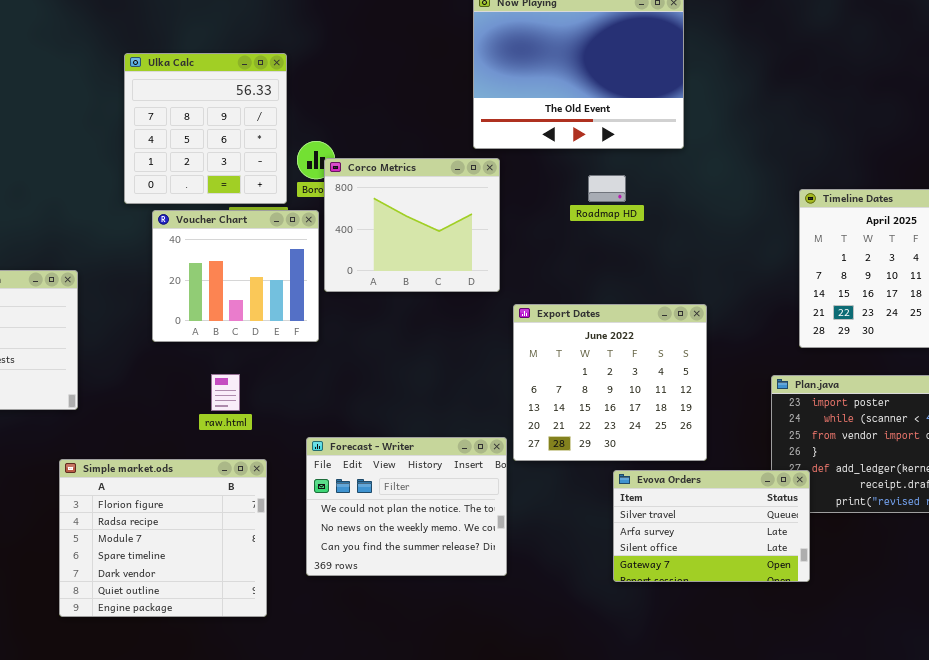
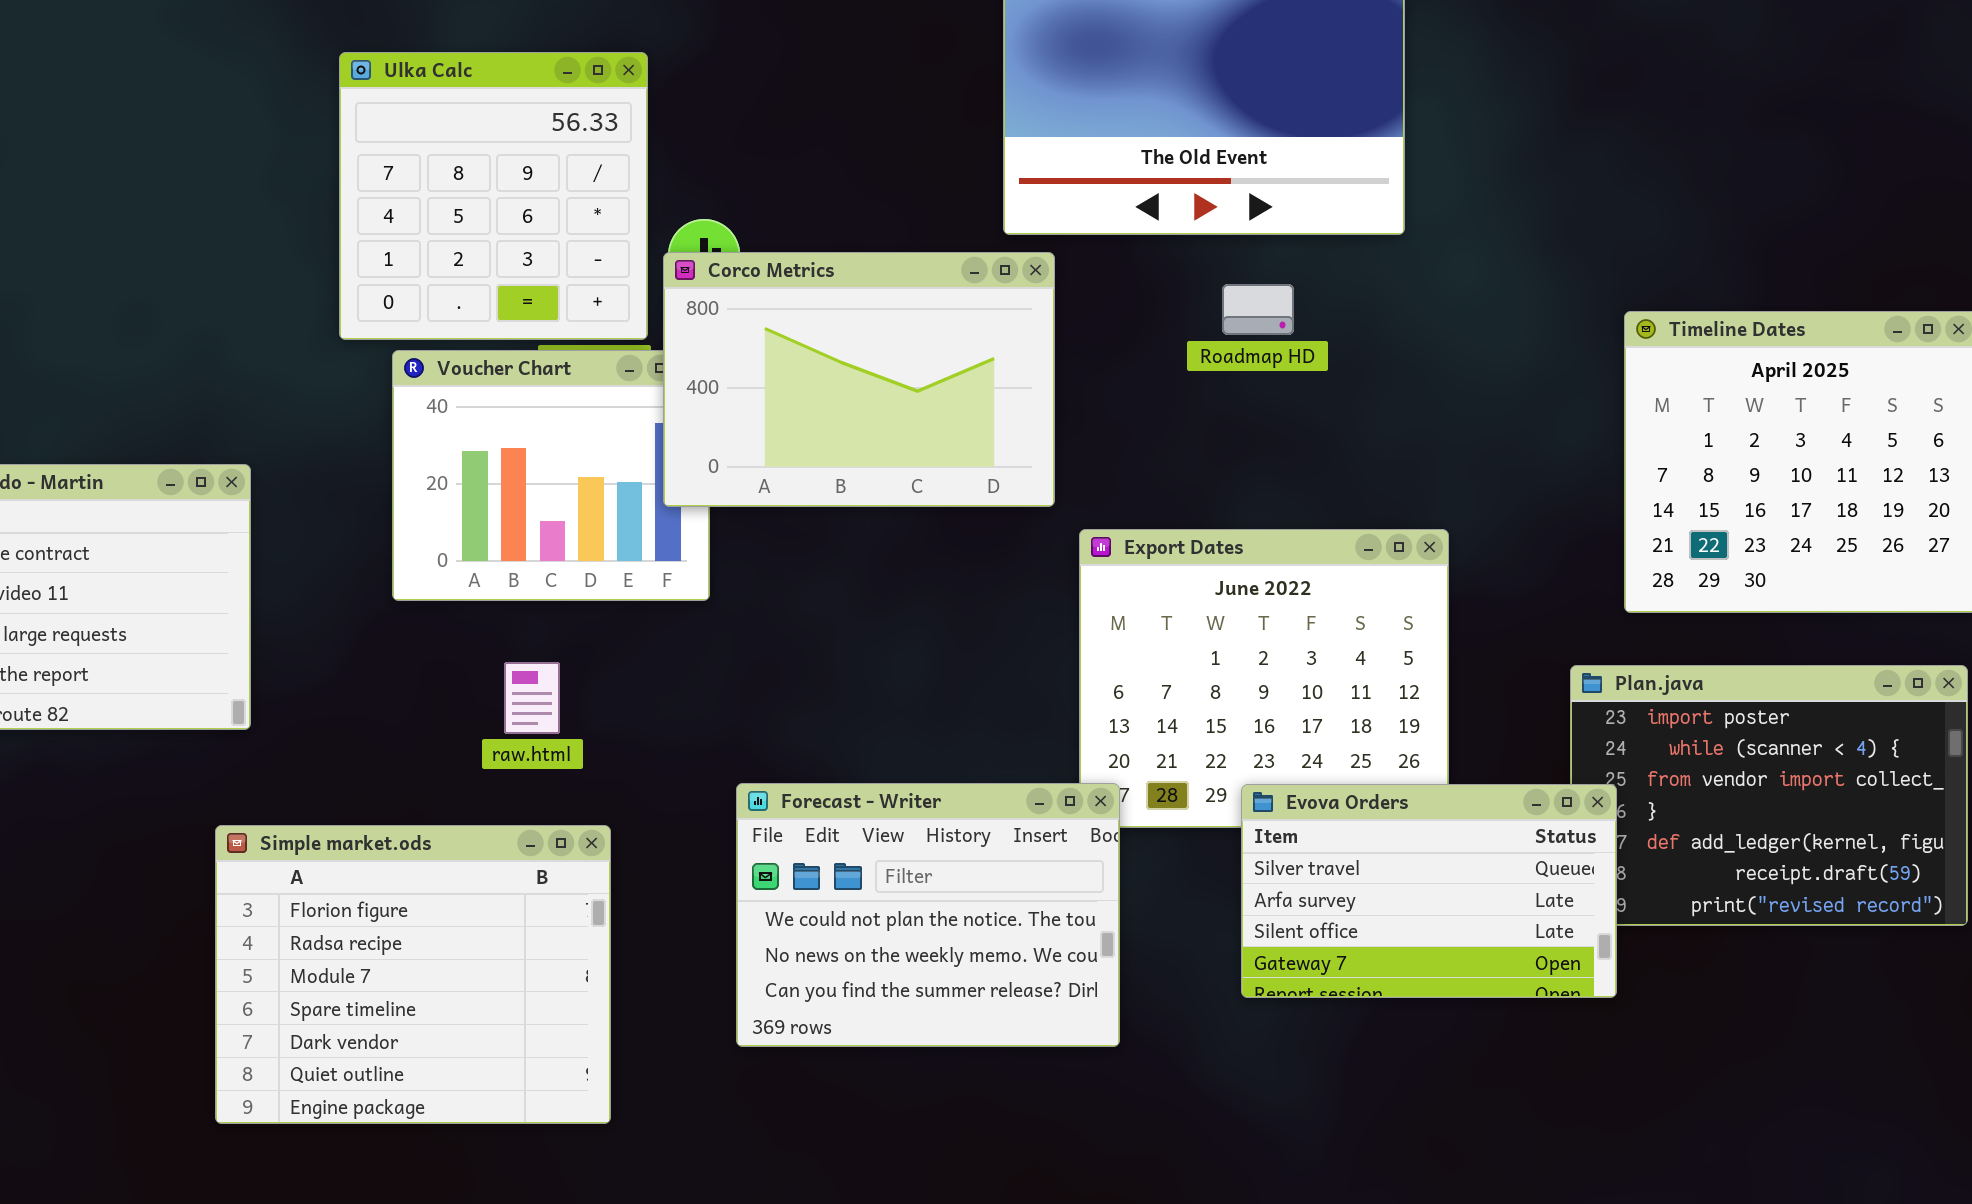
Corco Metrics: [324,158,500,292] -> [663,252,1055,507], resized
Forecast - Writer: [306,437,507,576] -> [736,783,1120,1047], moved
Evova Orders: [613,470,810,582] -> [1241,784,1617,998], moved

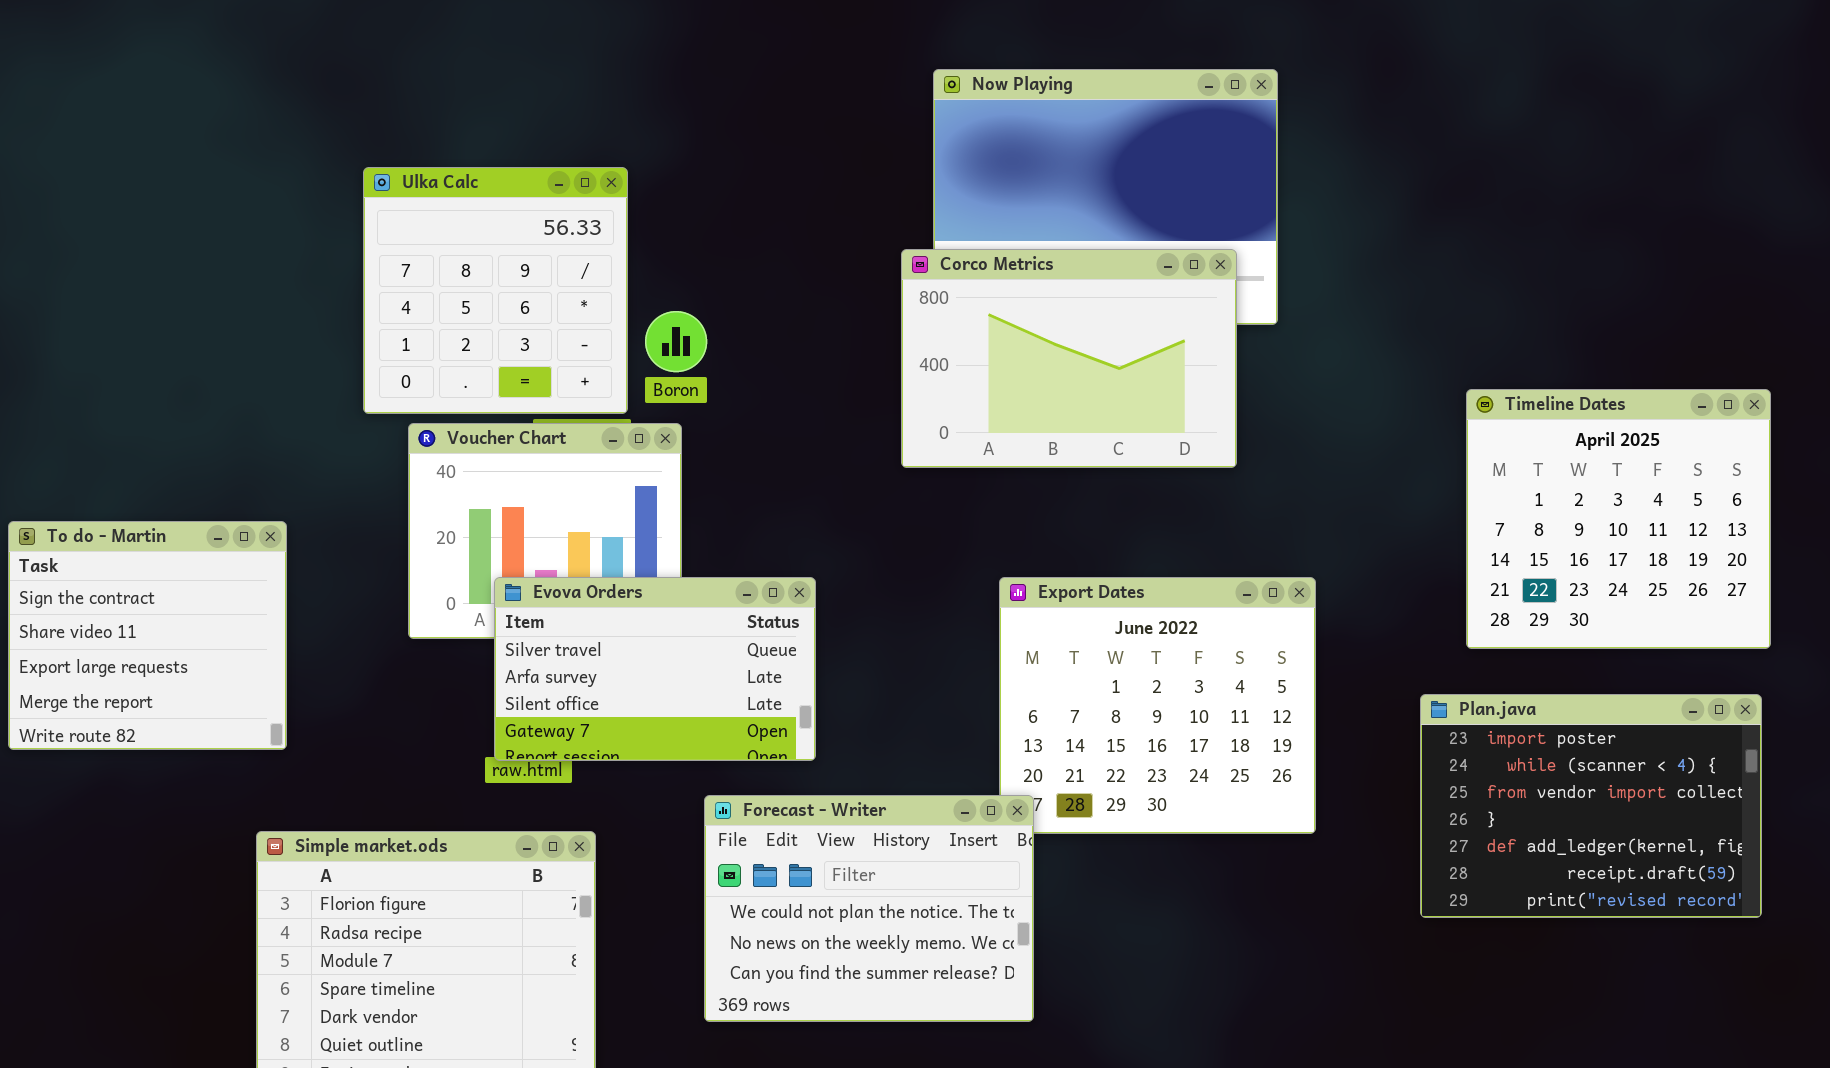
Corco Metrics: [663,252,1055,507] -> [901,249,1237,468], moved
Evova Orders: [1241,784,1617,998] -> [494,577,816,761], moved

